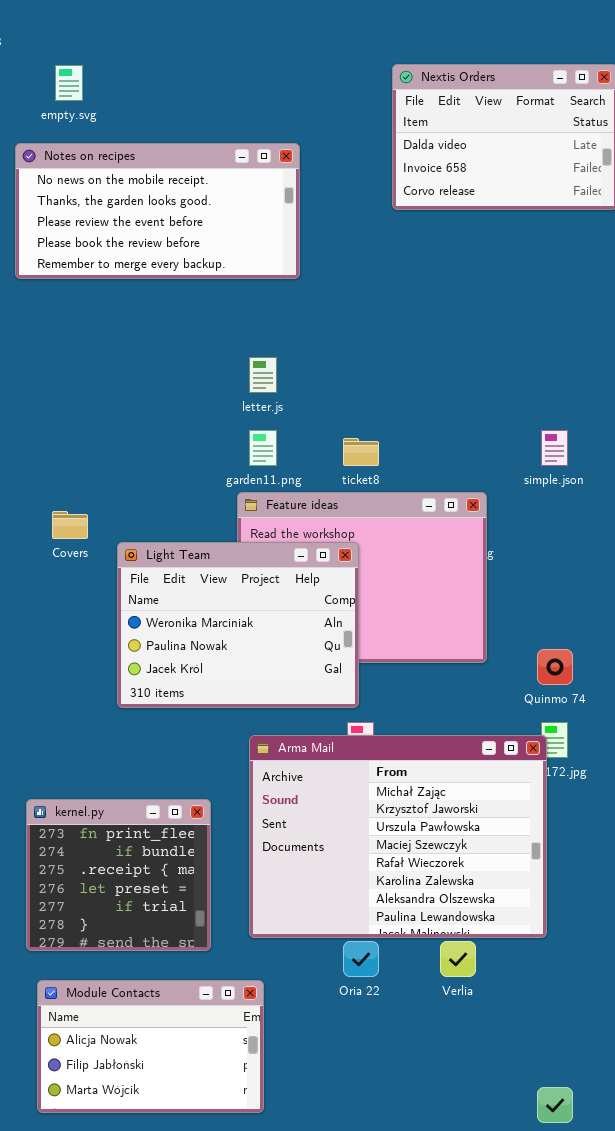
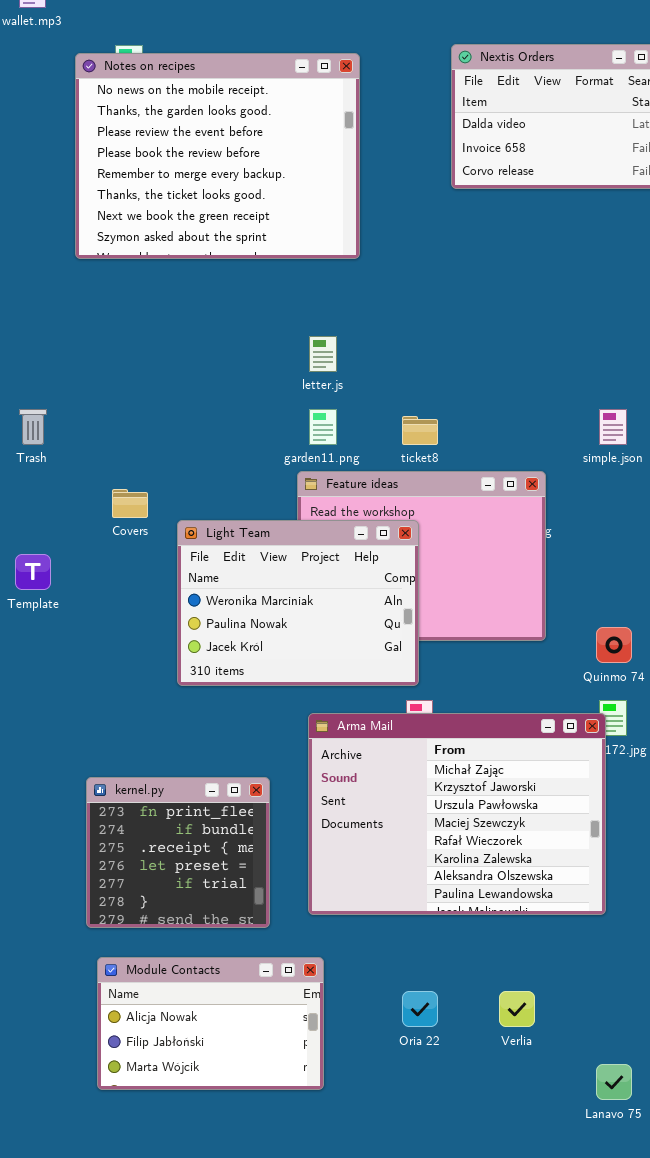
Notes on recipes: [15,143,300,279] -> [75,53,360,259], resized
Oria 22: [343,941,379,977] -> [402,991,438,1027], moved
Verlia: [440,941,476,977] -> [499,991,535,1027], moved

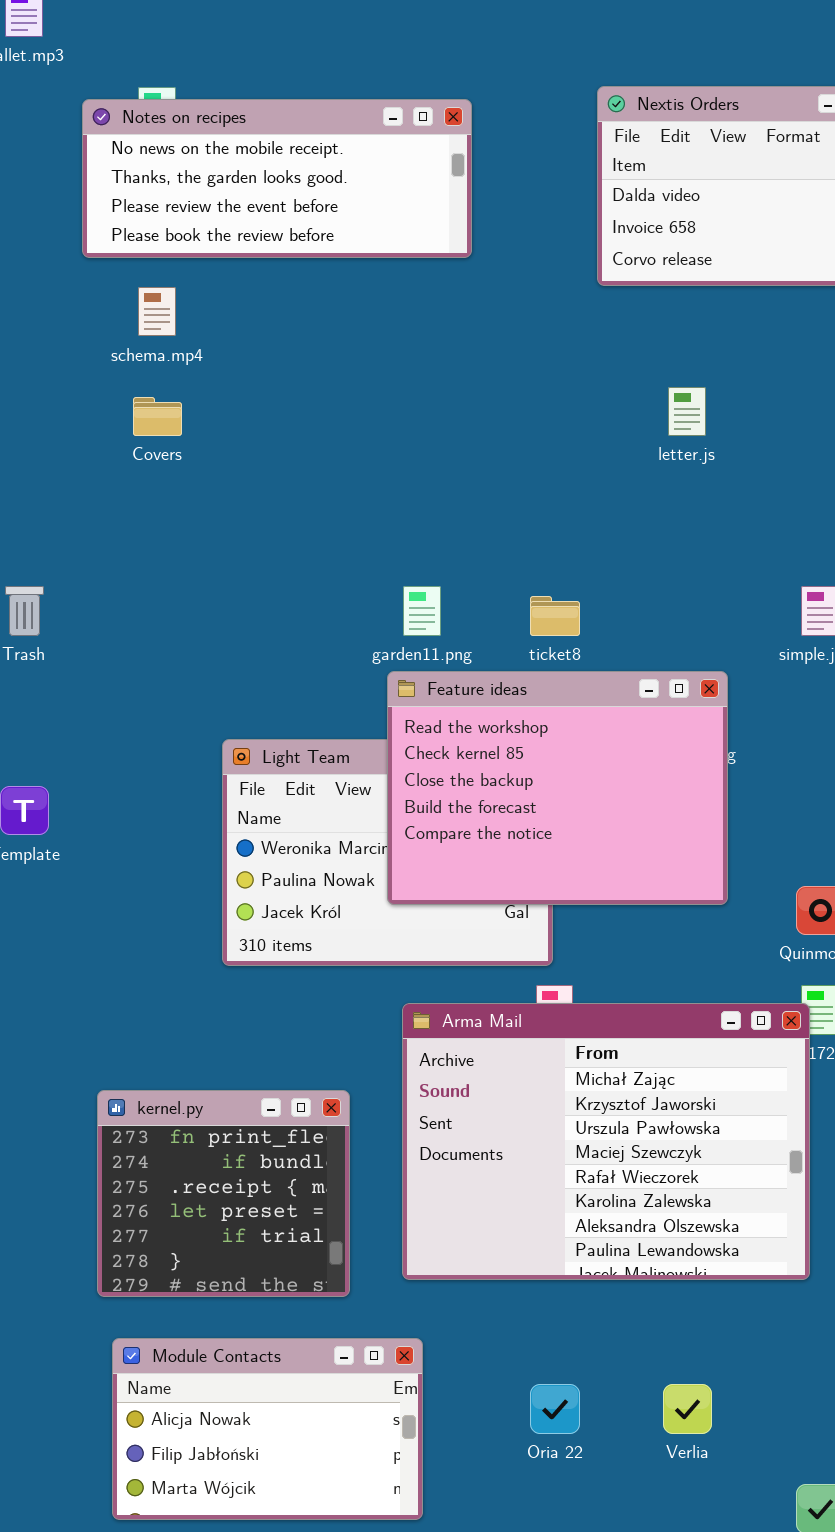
Notes on recipes: [75,53,360,259] -> [82,99,472,258], resized
letter.js: [309,336,337,372] -> [668,387,706,436], moved
Feature ideas: [297,471,546,641] -> [387,671,728,905], raised
Covers: [112,489,148,518] -> [133,397,182,436], moved

